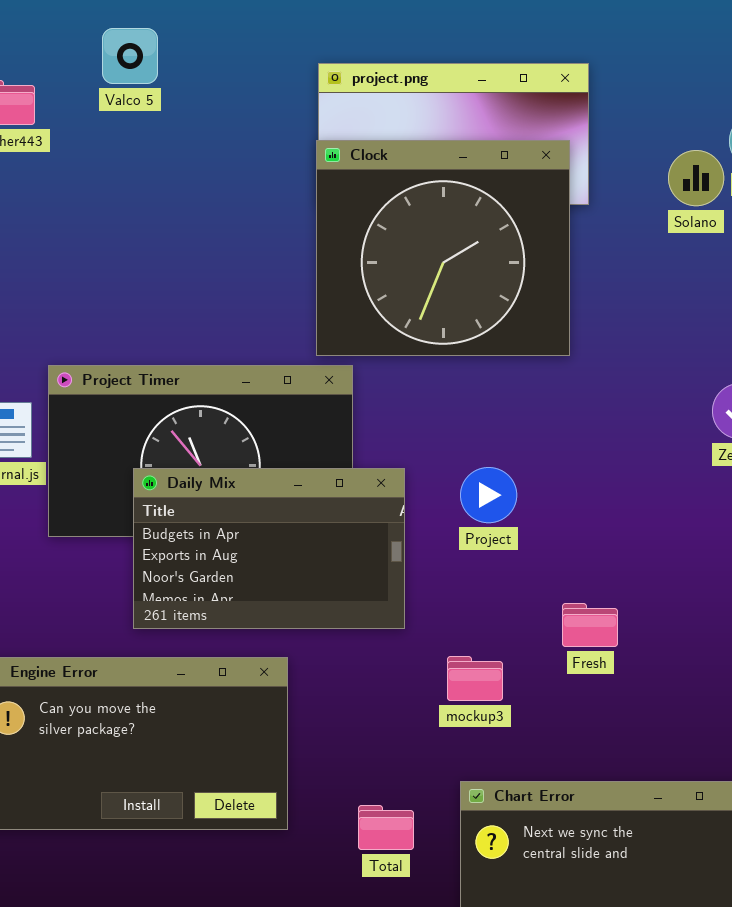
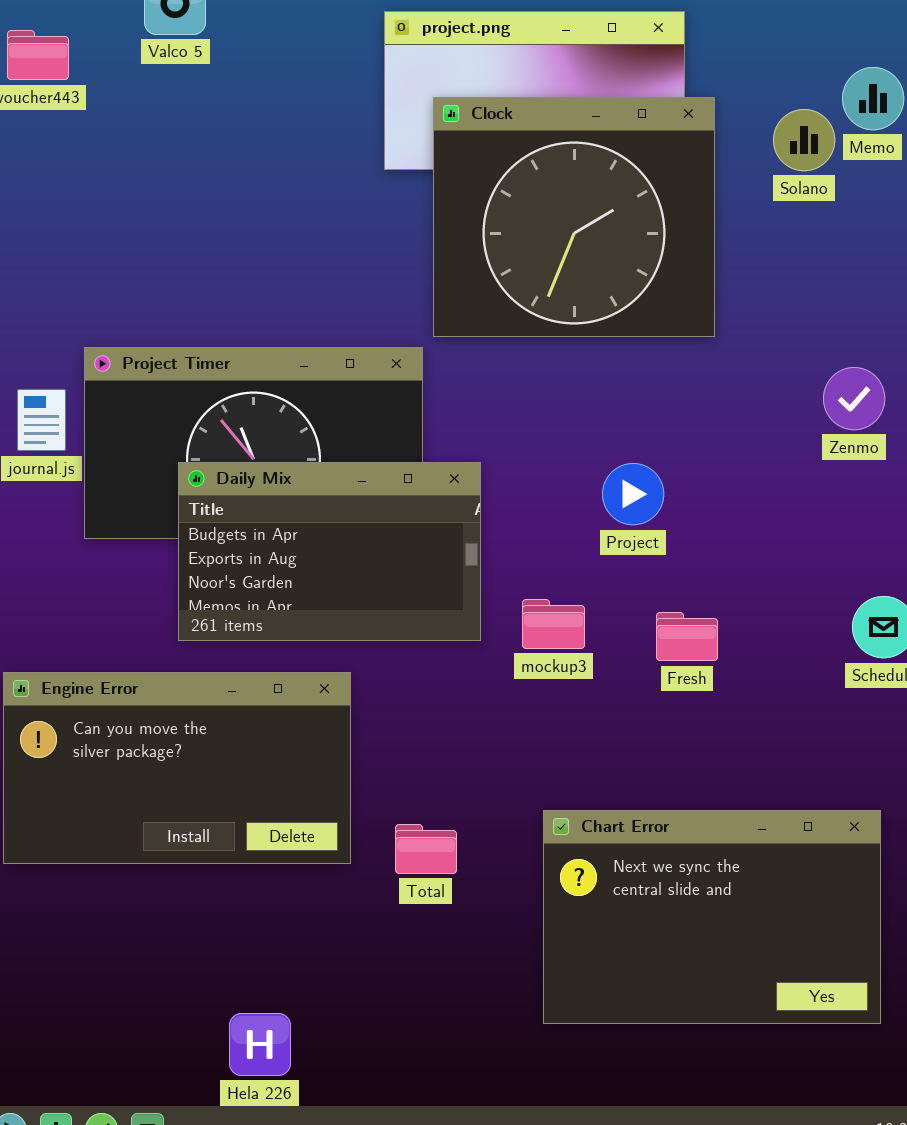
Clock: [316,140,570,356] -> [433,97,715,337], moved
Project: [460,467,517,523] -> [602,463,664,525], moved
mockup3: [447,656,503,701] -> [522,599,585,649], moved
Total: [358,805,414,850] -> [395,824,457,874], moved

